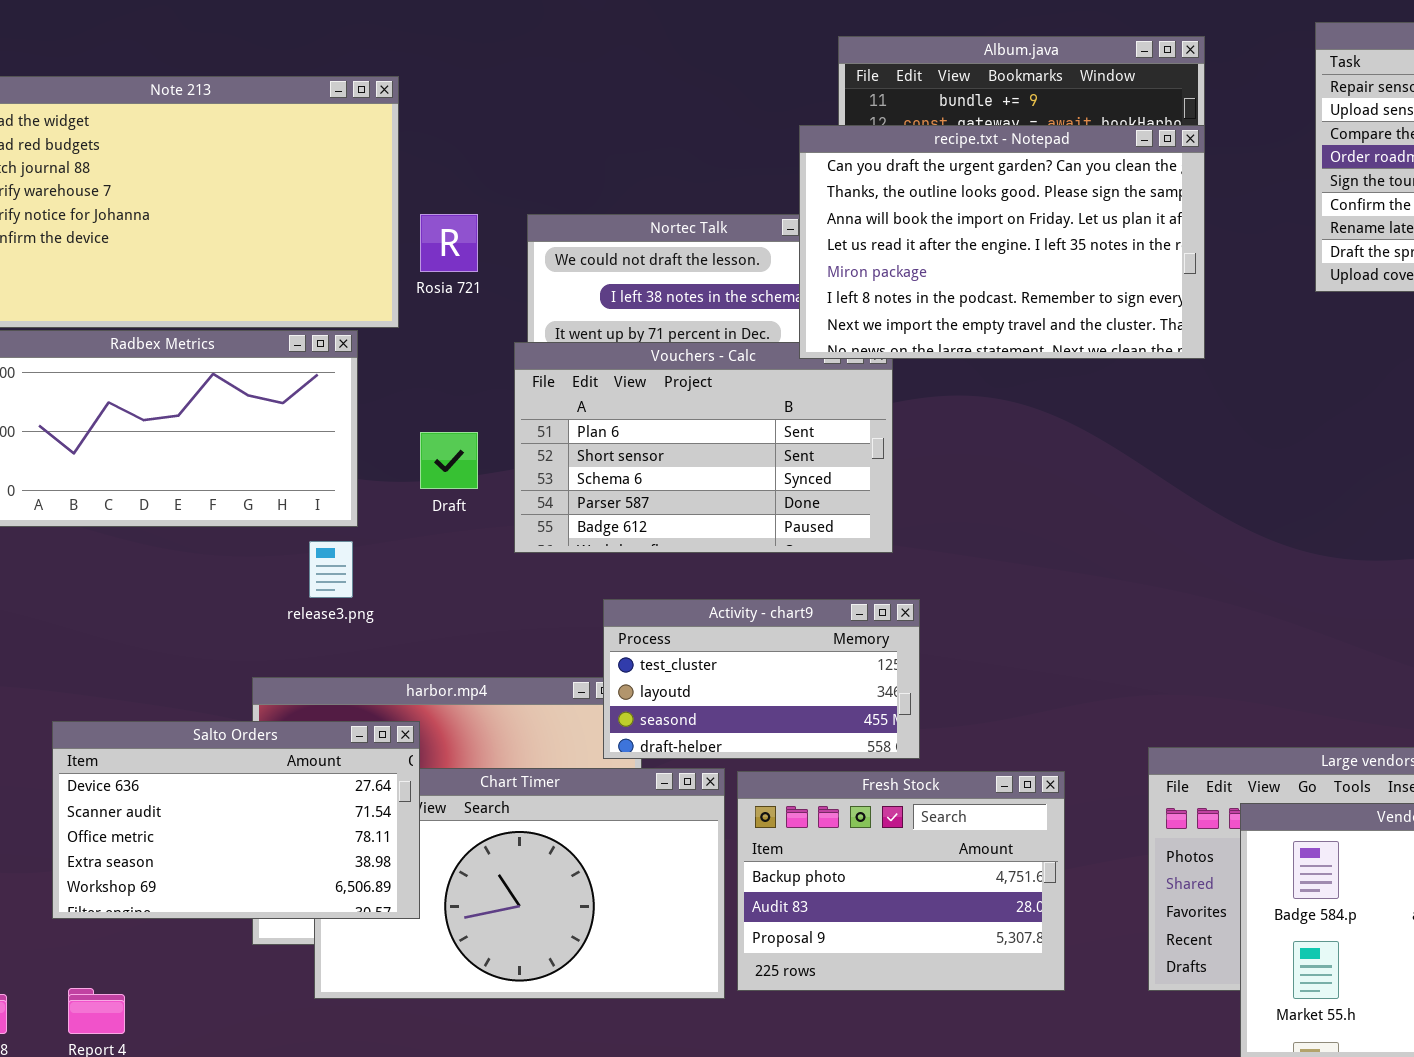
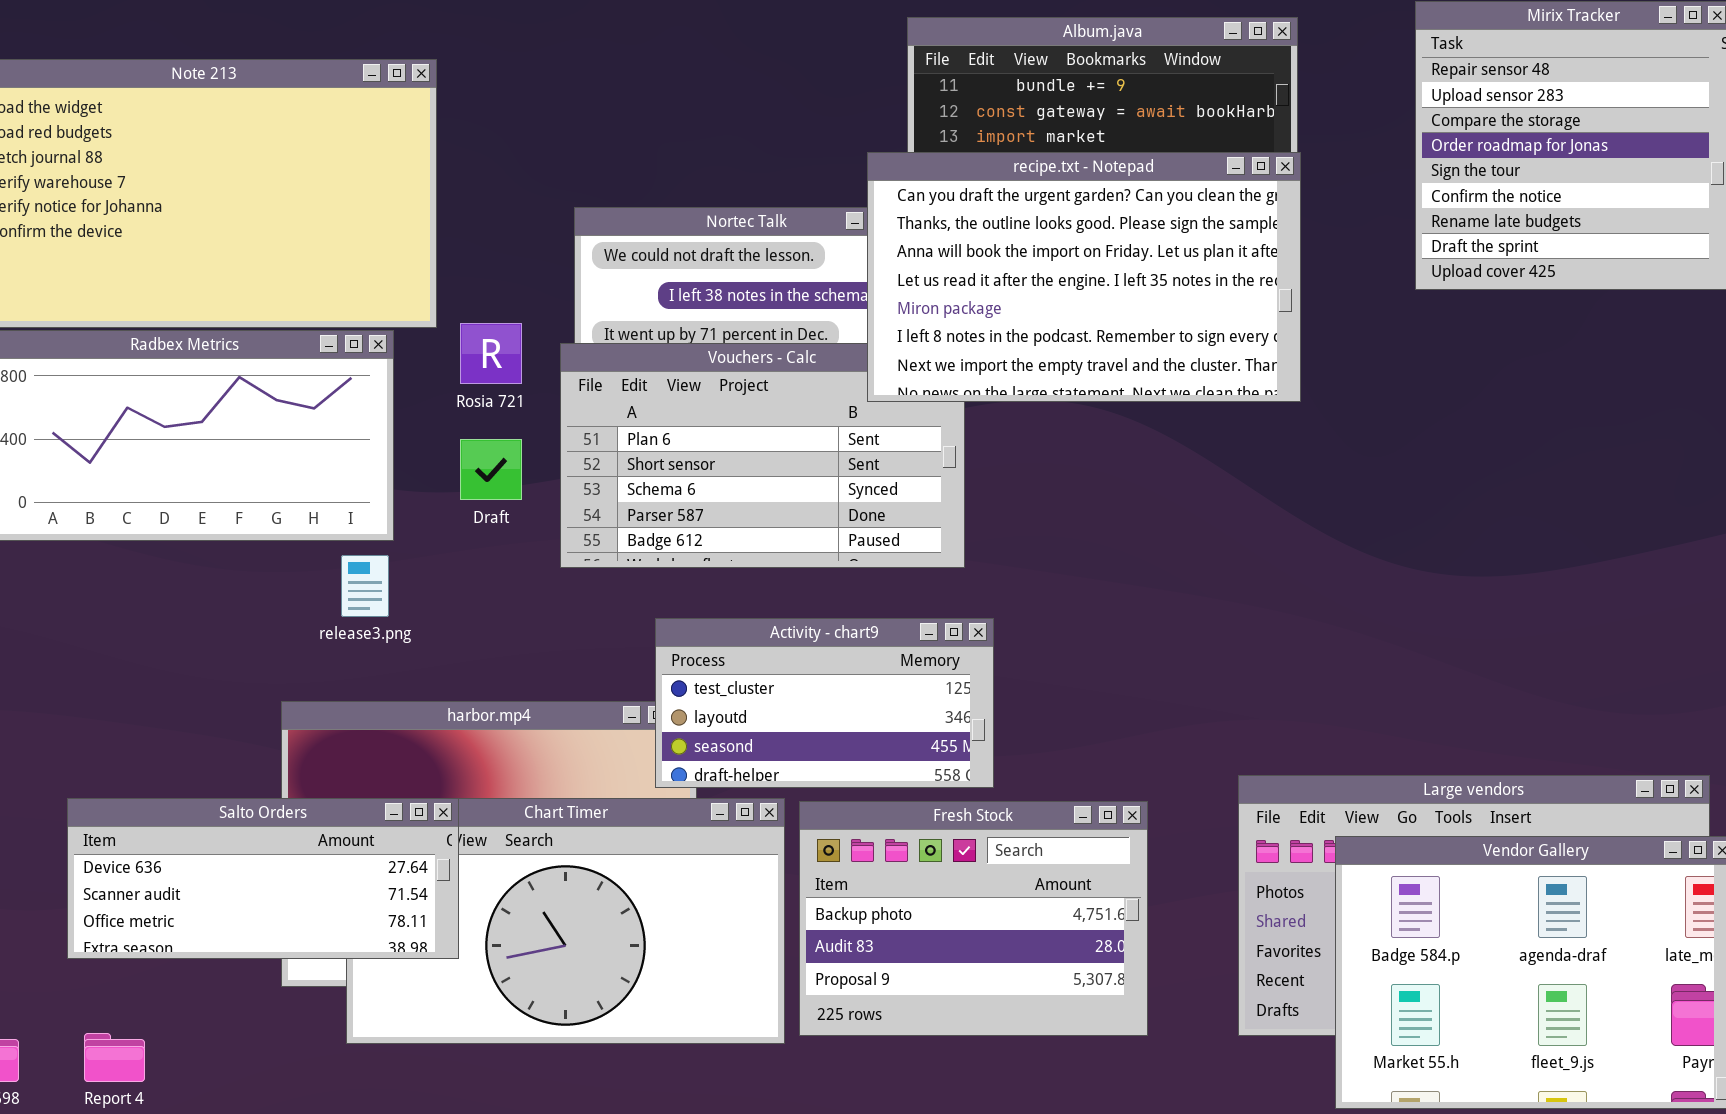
recipe.txt - Notepad: [799,125,1205,359] -> [867,152,1301,402], moved
Rosia 721: [420,214,478,272] -> [460,323,522,384], moved
Salto Orders: [52,721,420,919] -> [67,798,459,959], resized

